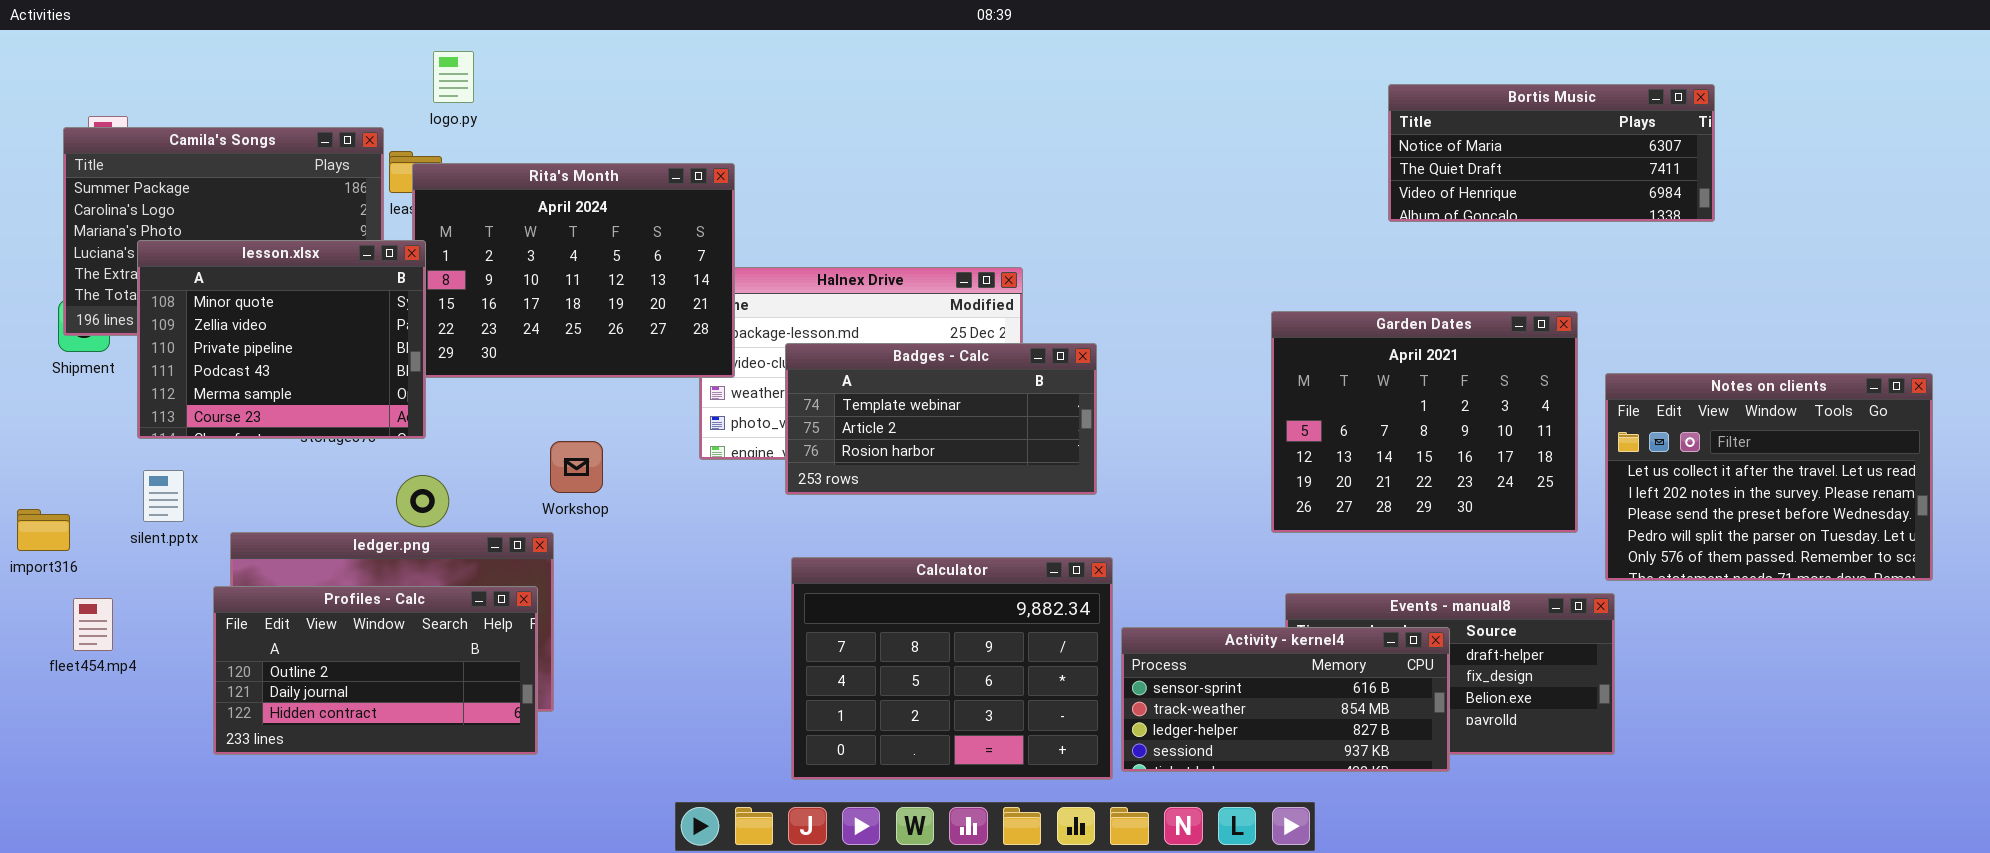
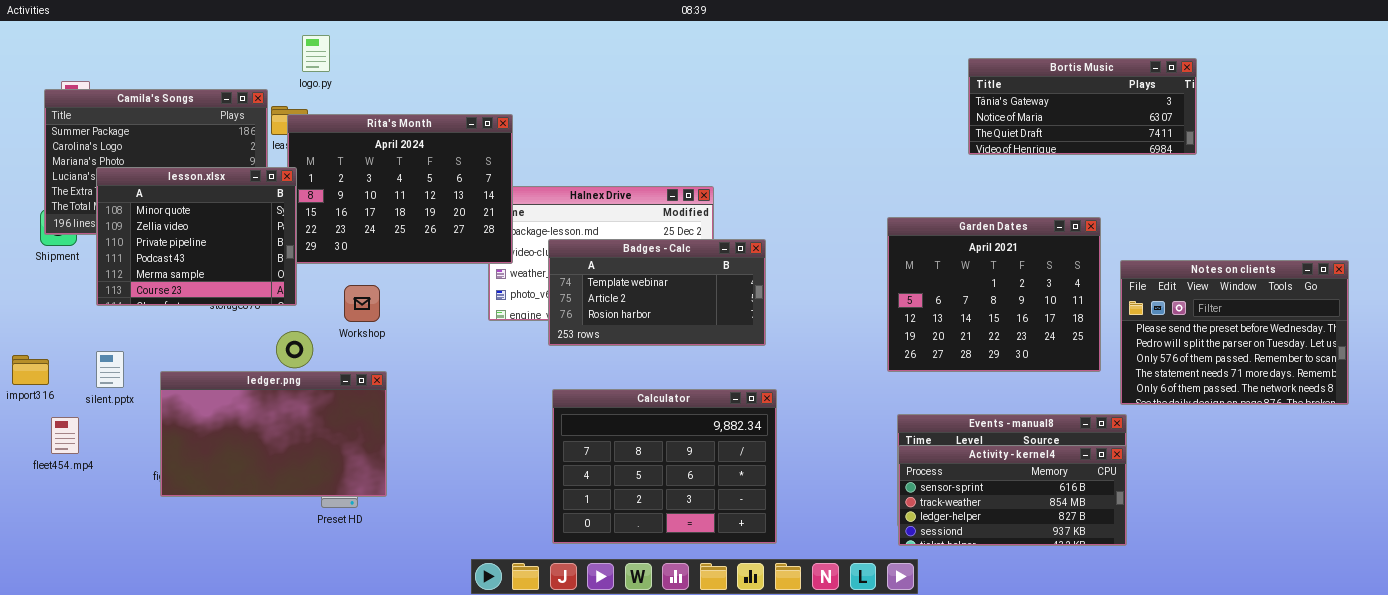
Bortis Music: [1388,84,1715,222] -> [968,58,1197,155], scrolled up 1 row
Notes on clients: [1605,373,1933,581] -> [1120,260,1349,405], scrolled down 2 rows
Workshop: [550,441,603,493] -> [344,285,380,322], moved
silent.pptx: [143,470,184,522] -> [96,351,124,388], moved
Profiles - Calc: [213,586,538,755] -> none, closed
Activity - kernel4: [1121,627,1450,772] -> [898,445,1127,546], moved

